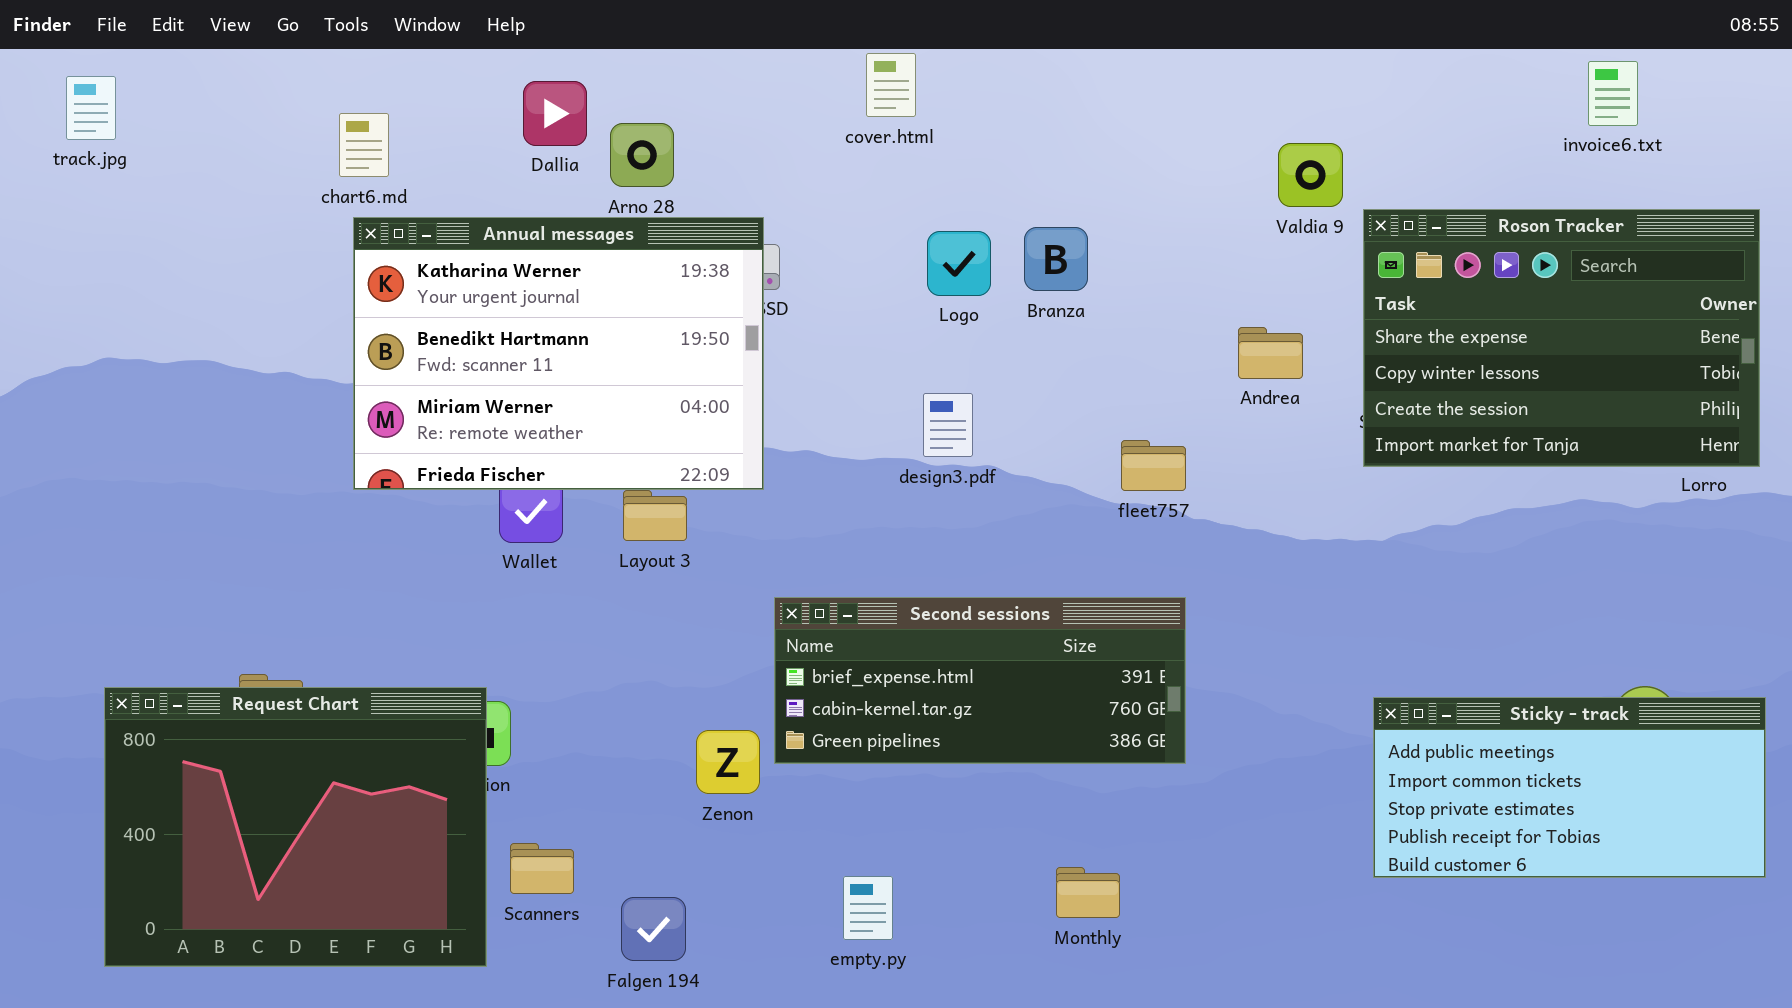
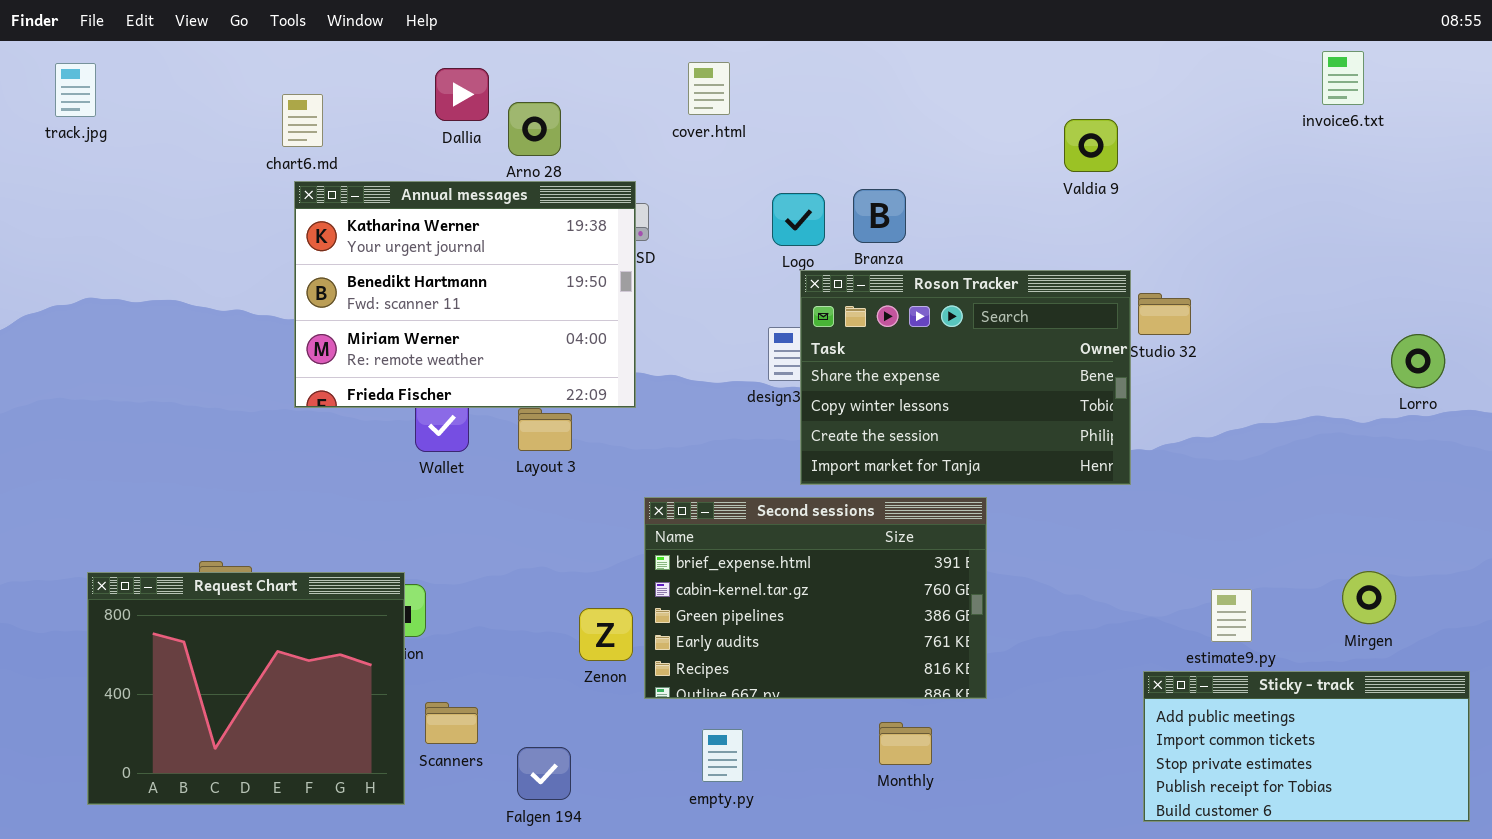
cover.html: [866,53,916,117] -> [688,62,730,115], moved
Roson Tracker: [1363,209,1760,467] -> [800,270,1131,485], moved
Second sessions: [774,597,1186,764] -> [644,497,987,699], resized
Sticky - track: [1373,697,1766,878] -> [1143,671,1470,822], moved

